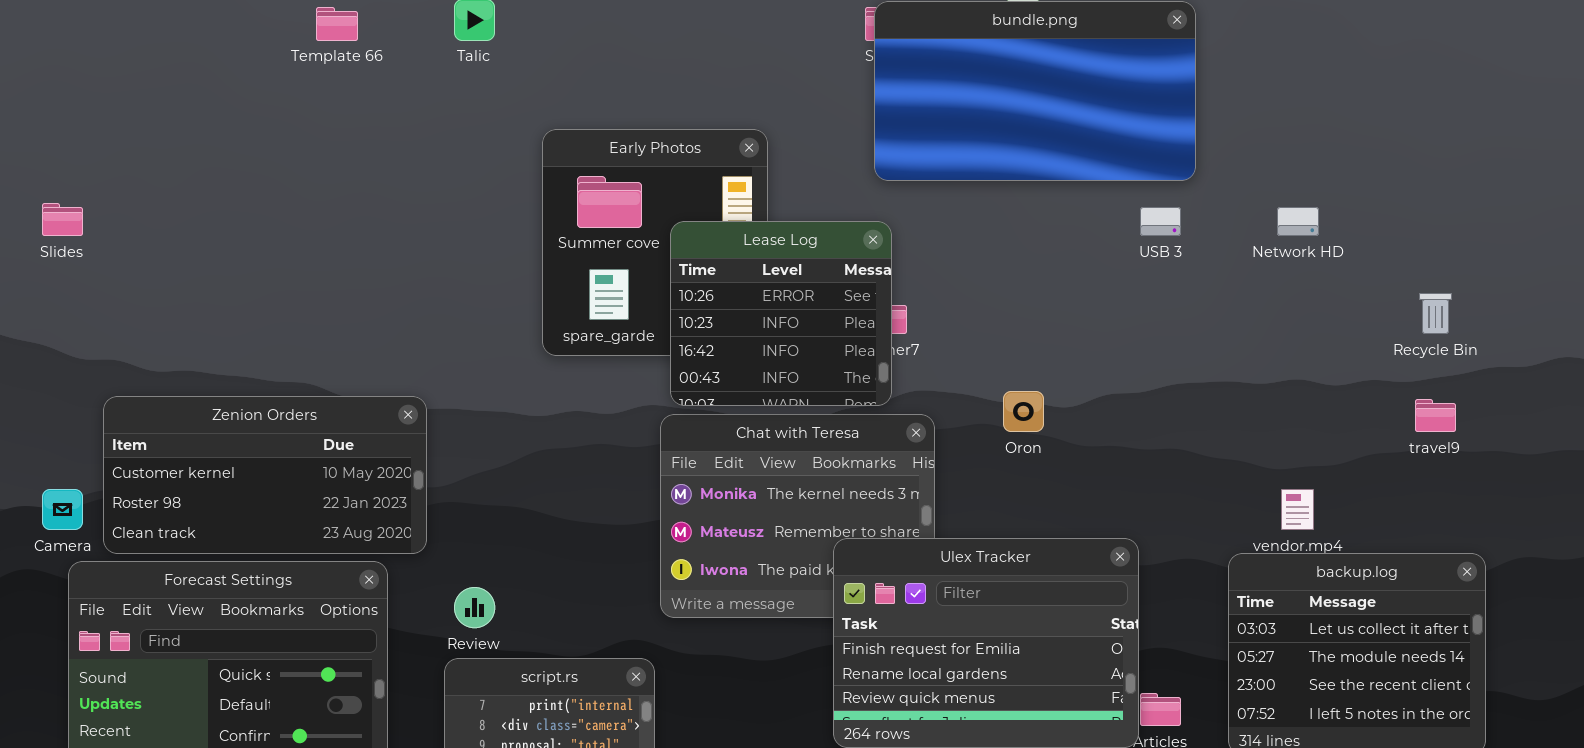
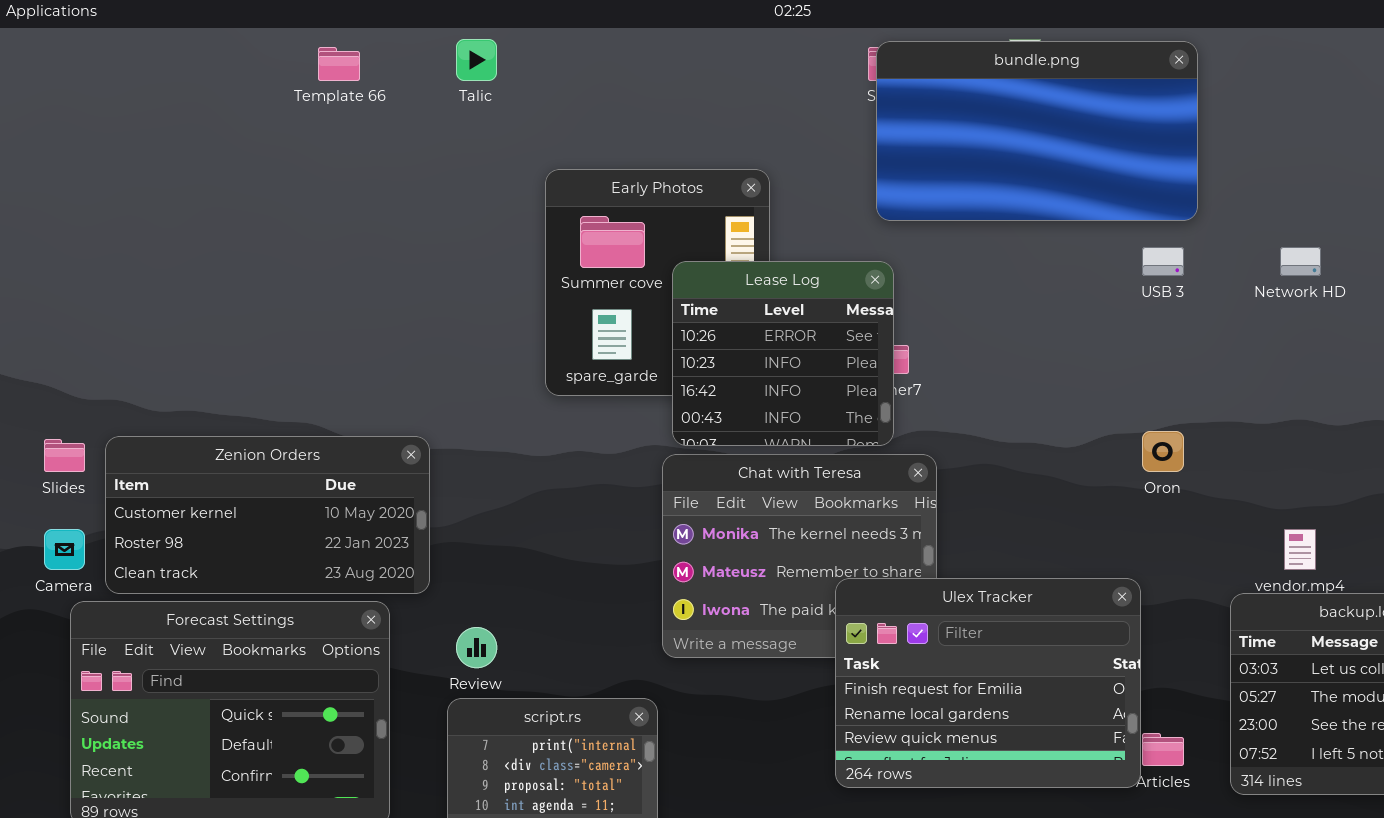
Slides: [42,203,83,236] -> [44,439,85,472], moved
Oron: [1003,391,1044,432] -> [1142,431,1184,472], moved

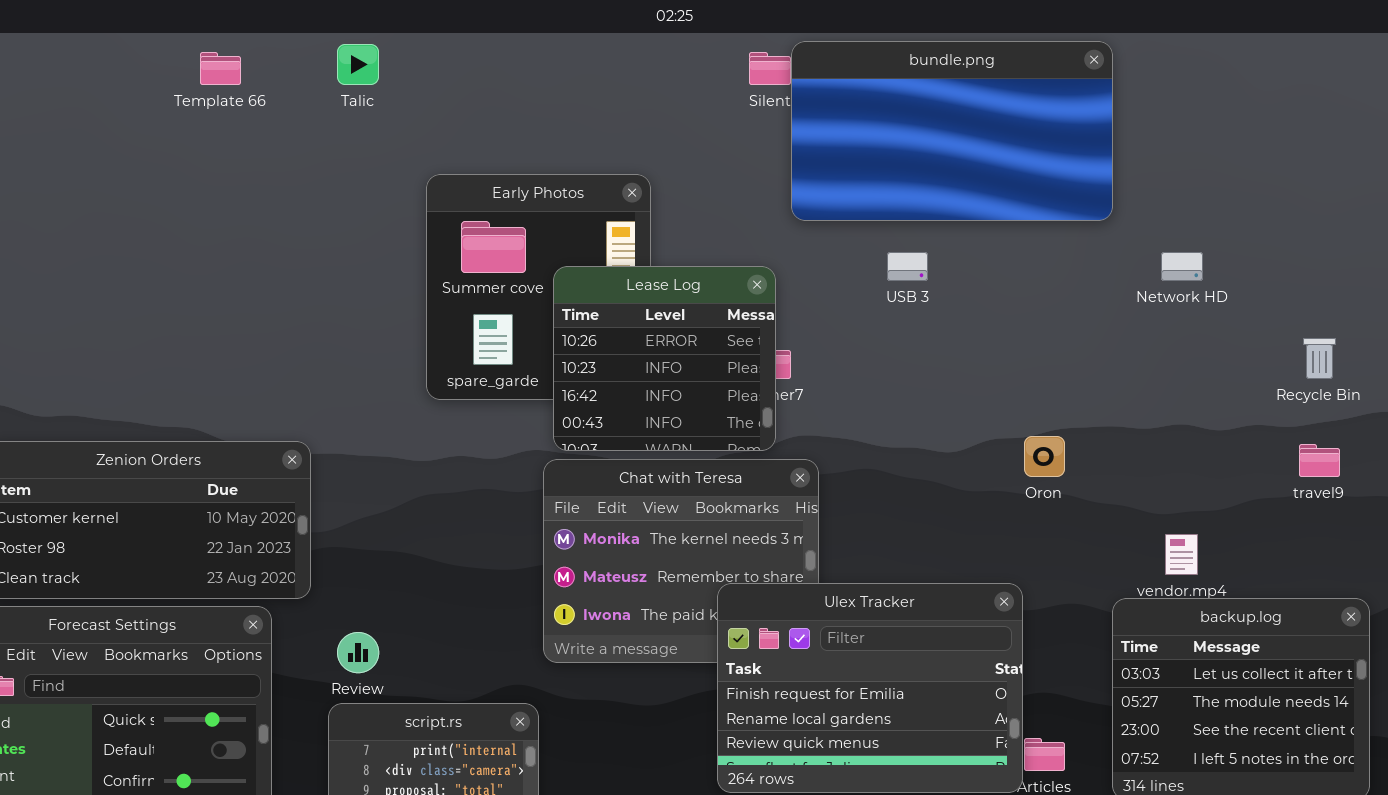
bundle.png: [876,41,1198,221] -> [791,41,1113,221], moved
USB 3: [1142,247,1184,276] -> [887,252,928,281], moved

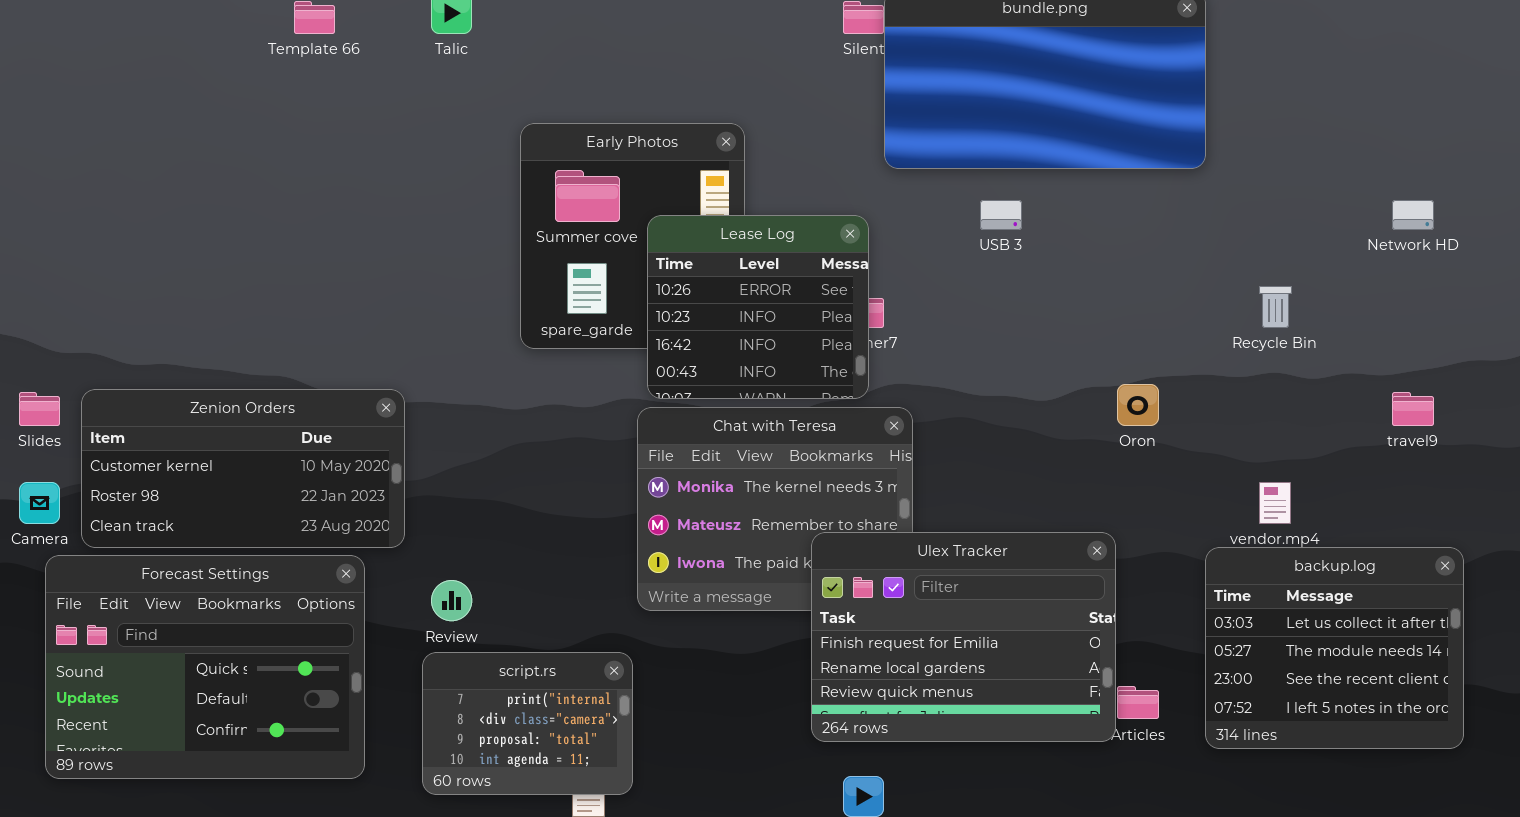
Network HD: [1161,252,1203,281] -> [1392,200,1434,230], moved
Recycle Bin: [1303,338,1336,379] -> [1259,286,1292,328], moved

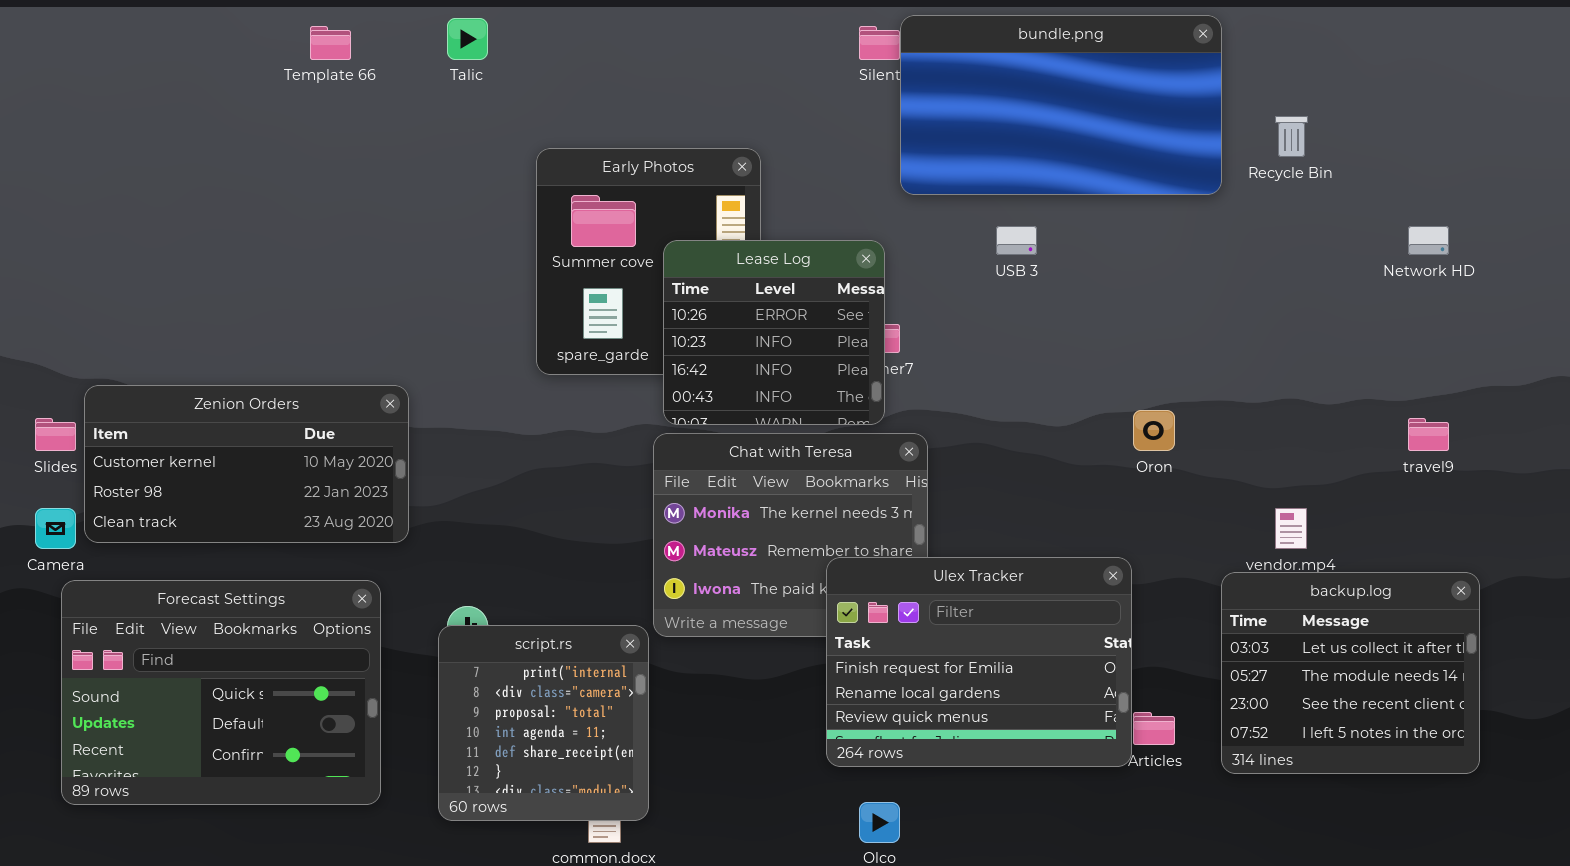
Recycle Bin: [1259,286,1292,328] -> [1275,116,1308,157], moved
Zenion Orders: [81,389,405,548] -> [84,385,409,543], moved
script.rs: [422,652,633,795] -> [438,625,649,821], resized

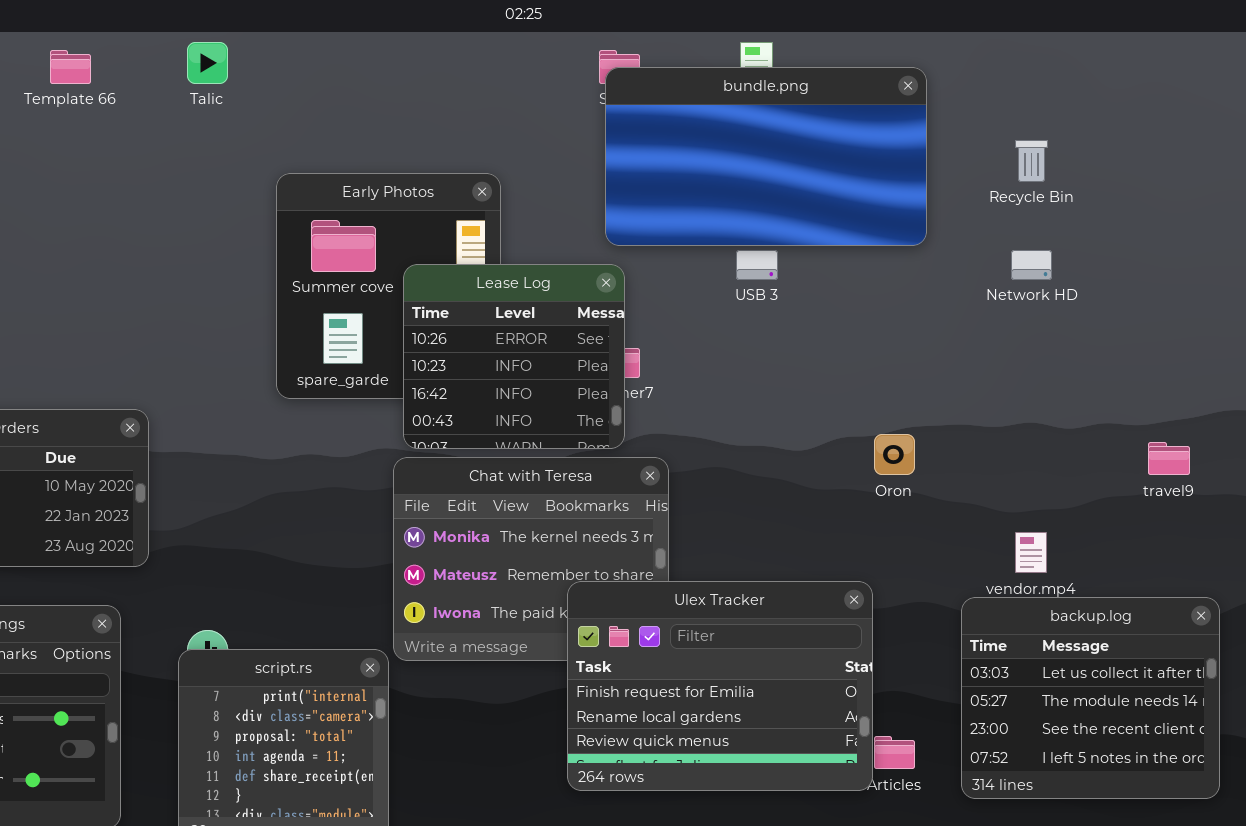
bundle.png: [900,15,1222,195] -> [605,67,927,246], moved
Network HD: [1408,226,1449,255] -> [1011,250,1052,280], moved

